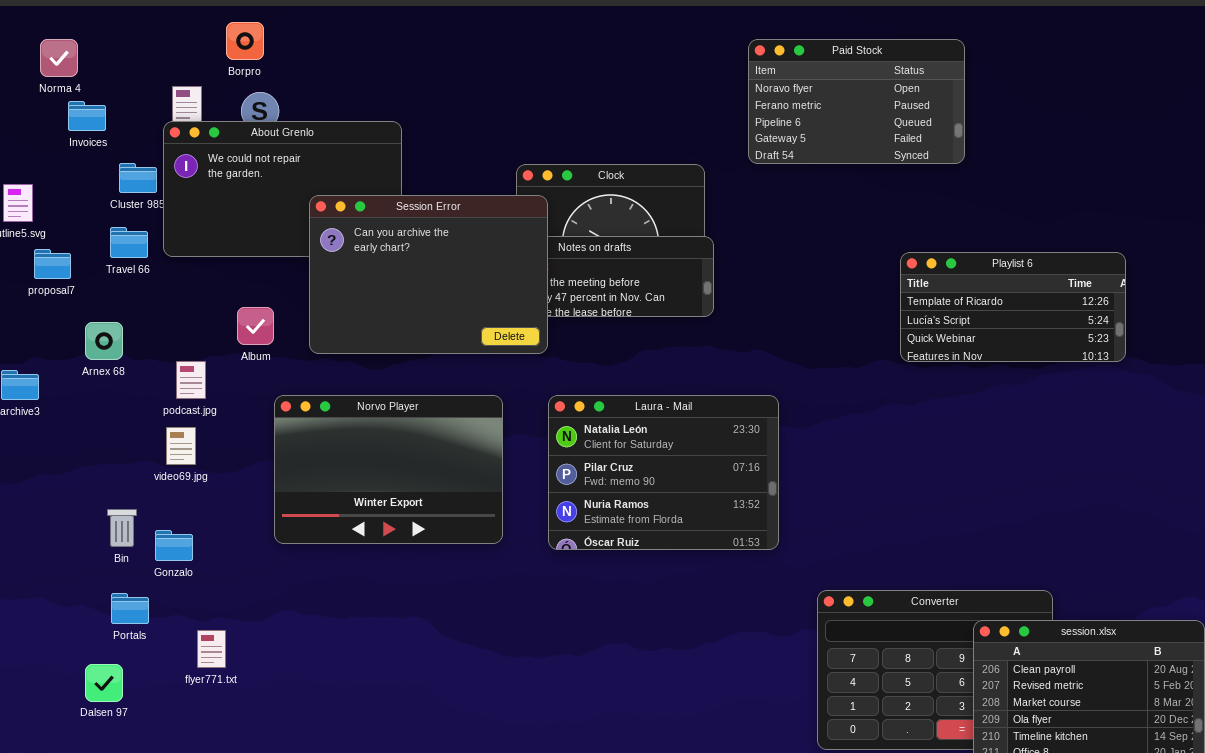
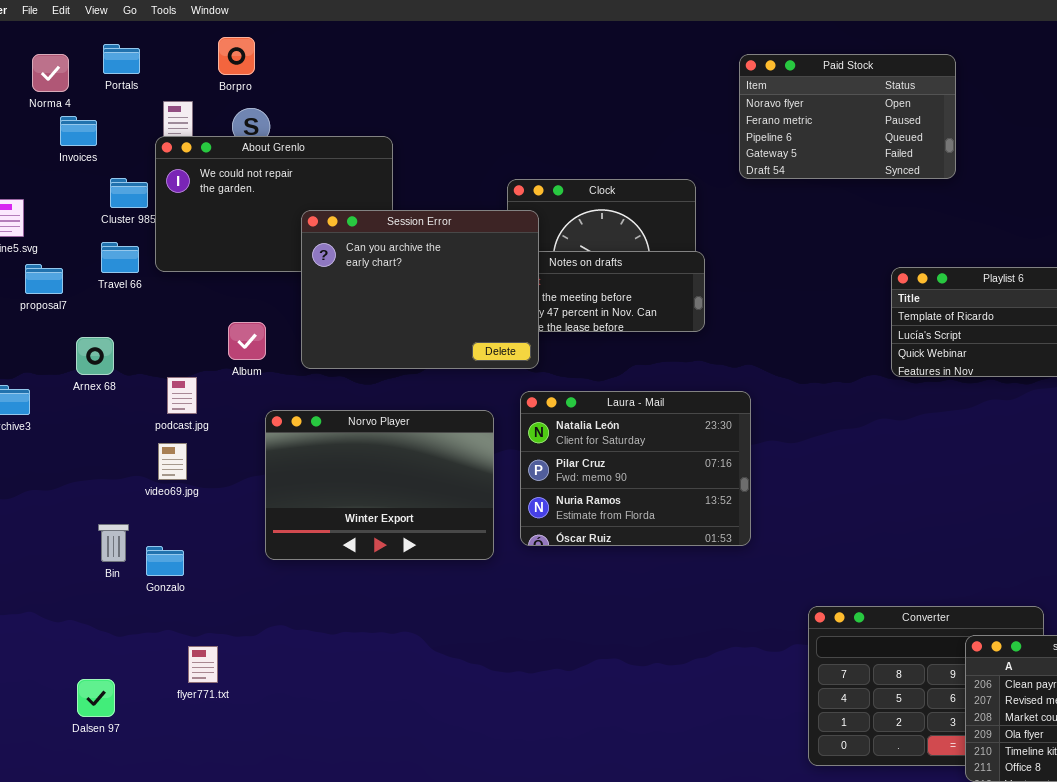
Laura - Mail: [548,395,779,550] -> [520,391,751,546], moved
Portals: [111,593,149,624] -> [103,44,140,74], moved

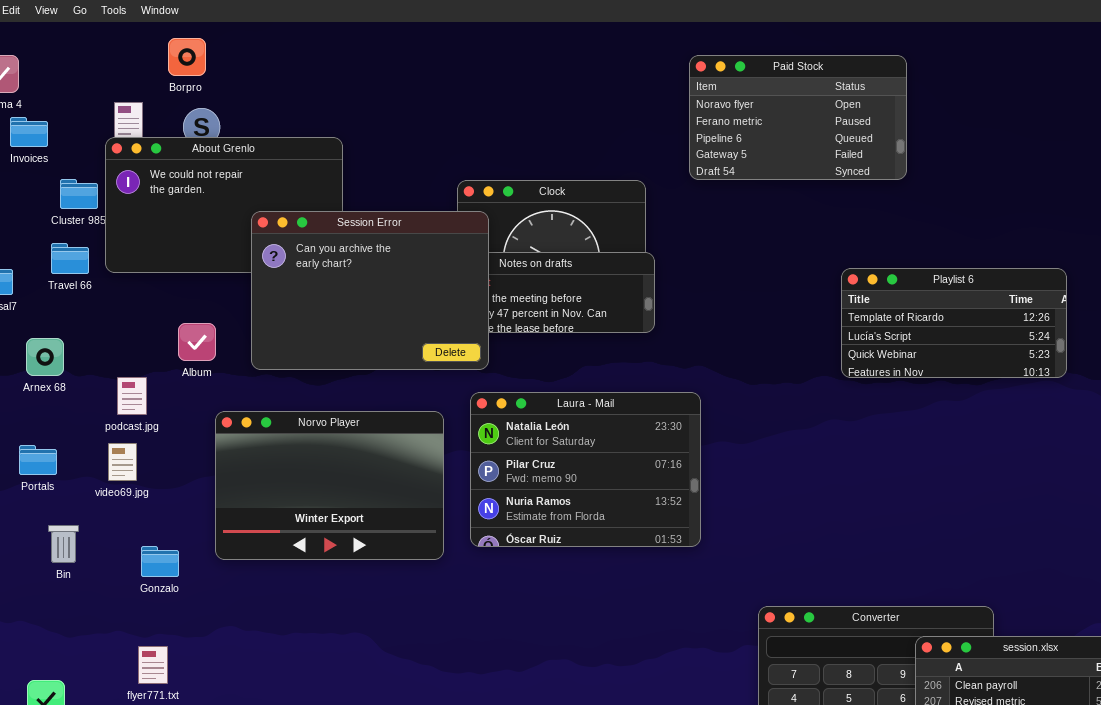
Portals: [103,44,140,74] -> [19,445,57,475], moved
Gonzalo: [146,546,184,576] -> [141,546,179,577], moved

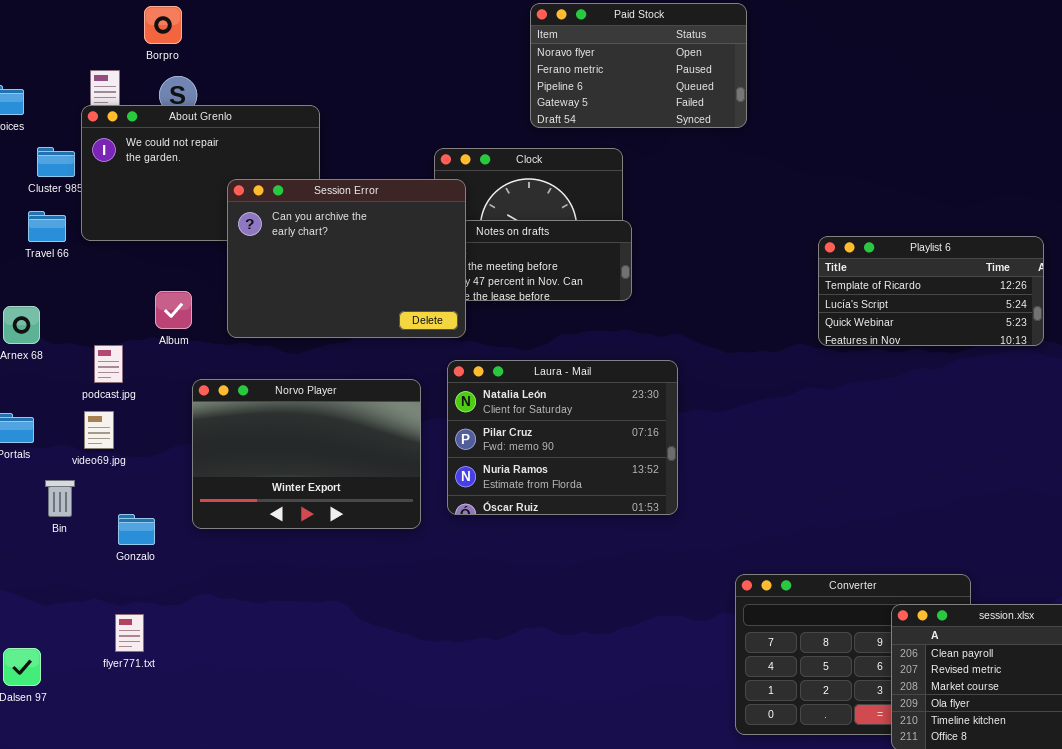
Paid Stock: [689,55,907,180] -> [530,3,747,128], moved
Bin: [48,525,79,563] -> [45,480,75,517], moved

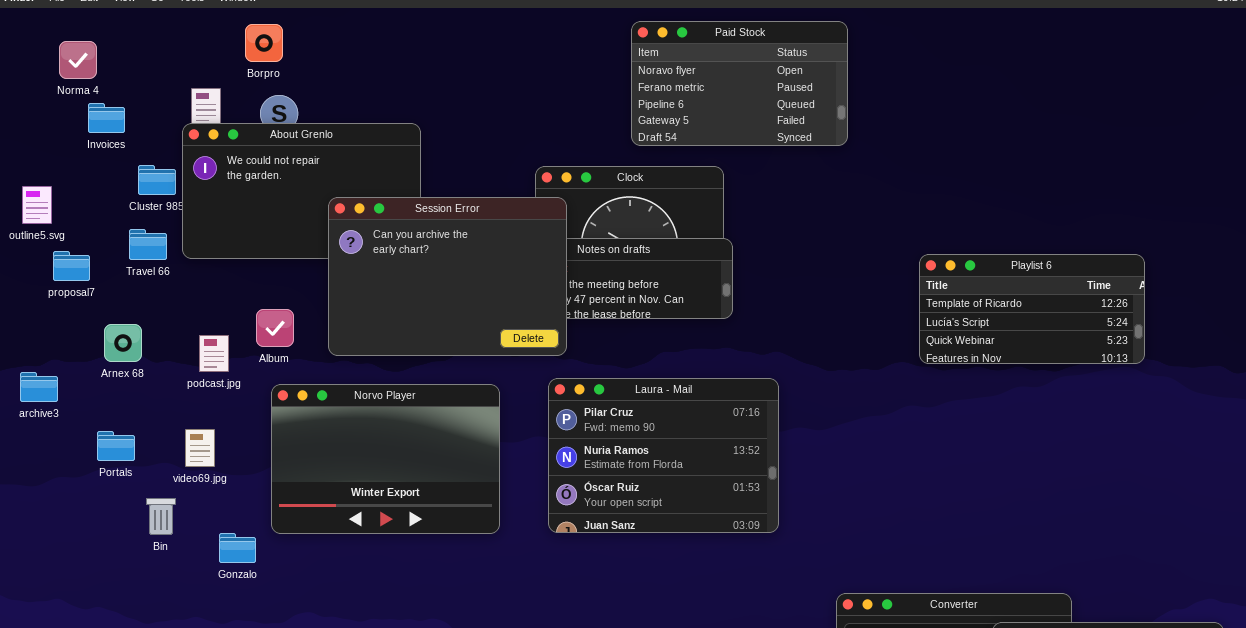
podcast.jpg: [94,345,123,383] -> [199,335,229,372], moved
Laura - Mail: [447,360,678,515] -> [548,378,779,533], scrolled down 1 row
Norvo Player: [192,379,421,529] -> [271,384,500,534], moved

